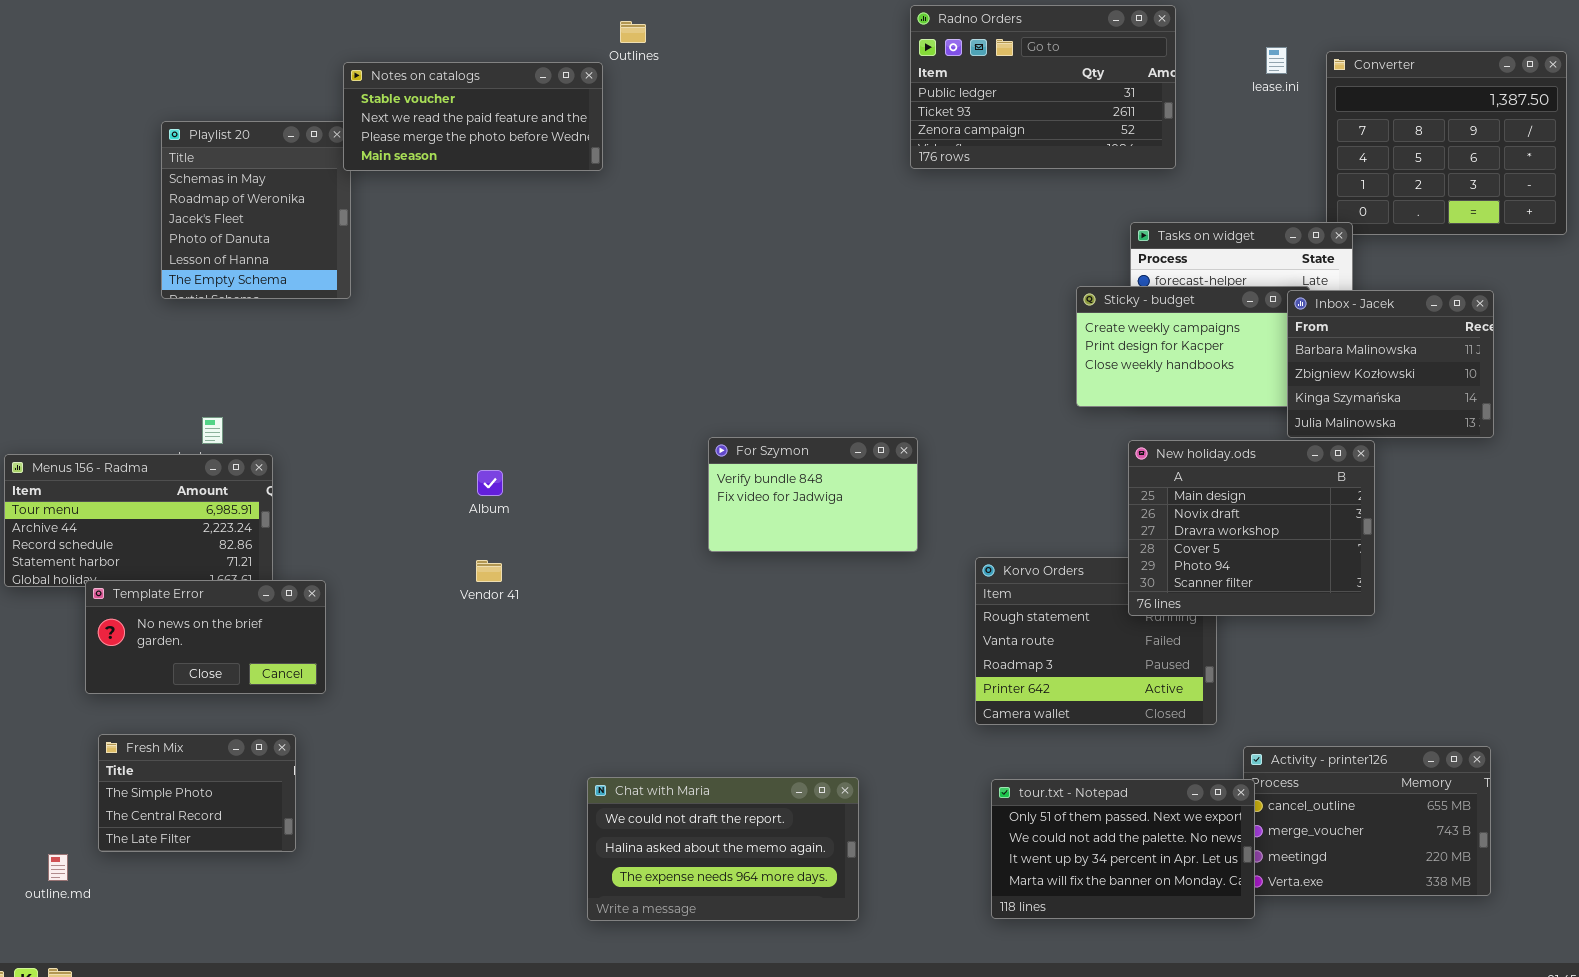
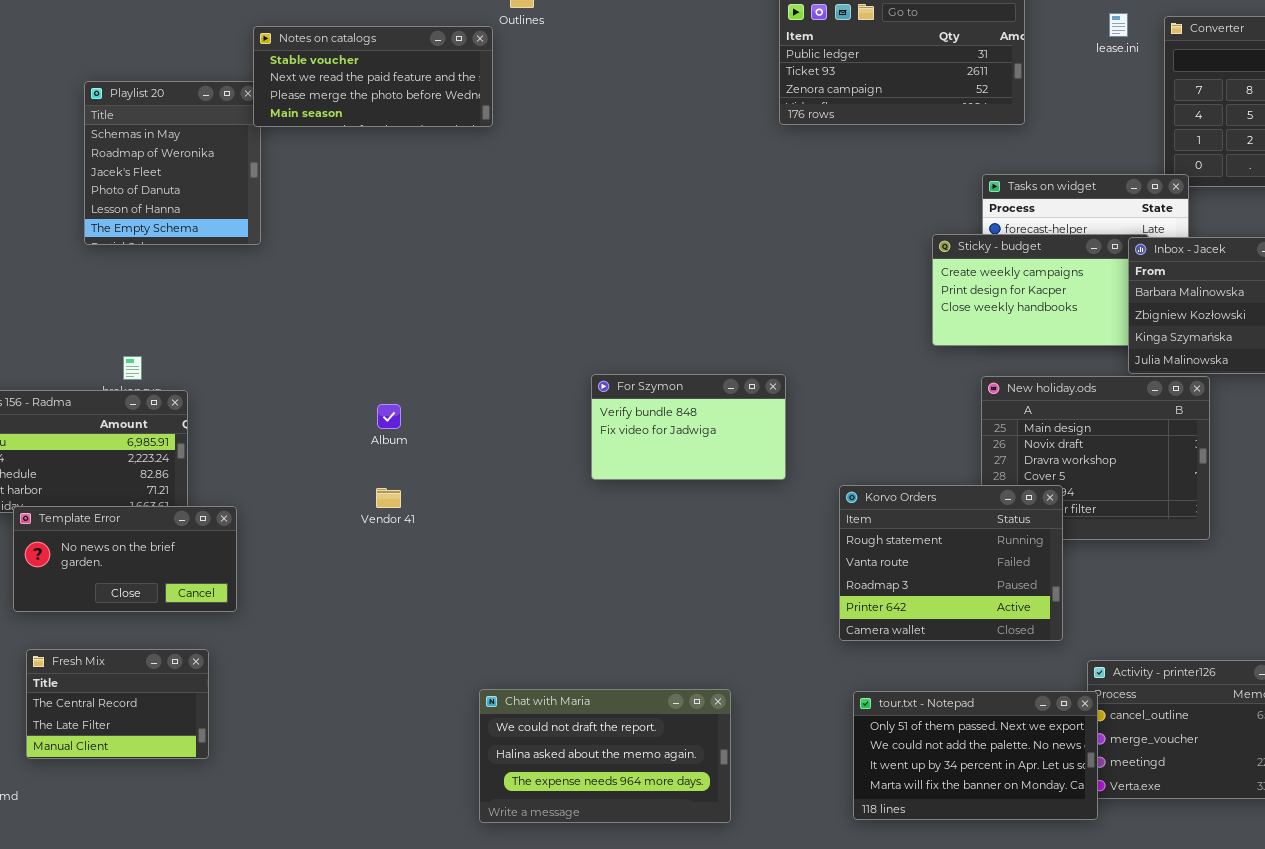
Korvo Orders: [975,557,1217,725] -> [839,485,1063,641], raised
Fresh Mix: [98,734,296,852] -> [26,649,209,759], scrolled down 1 row

